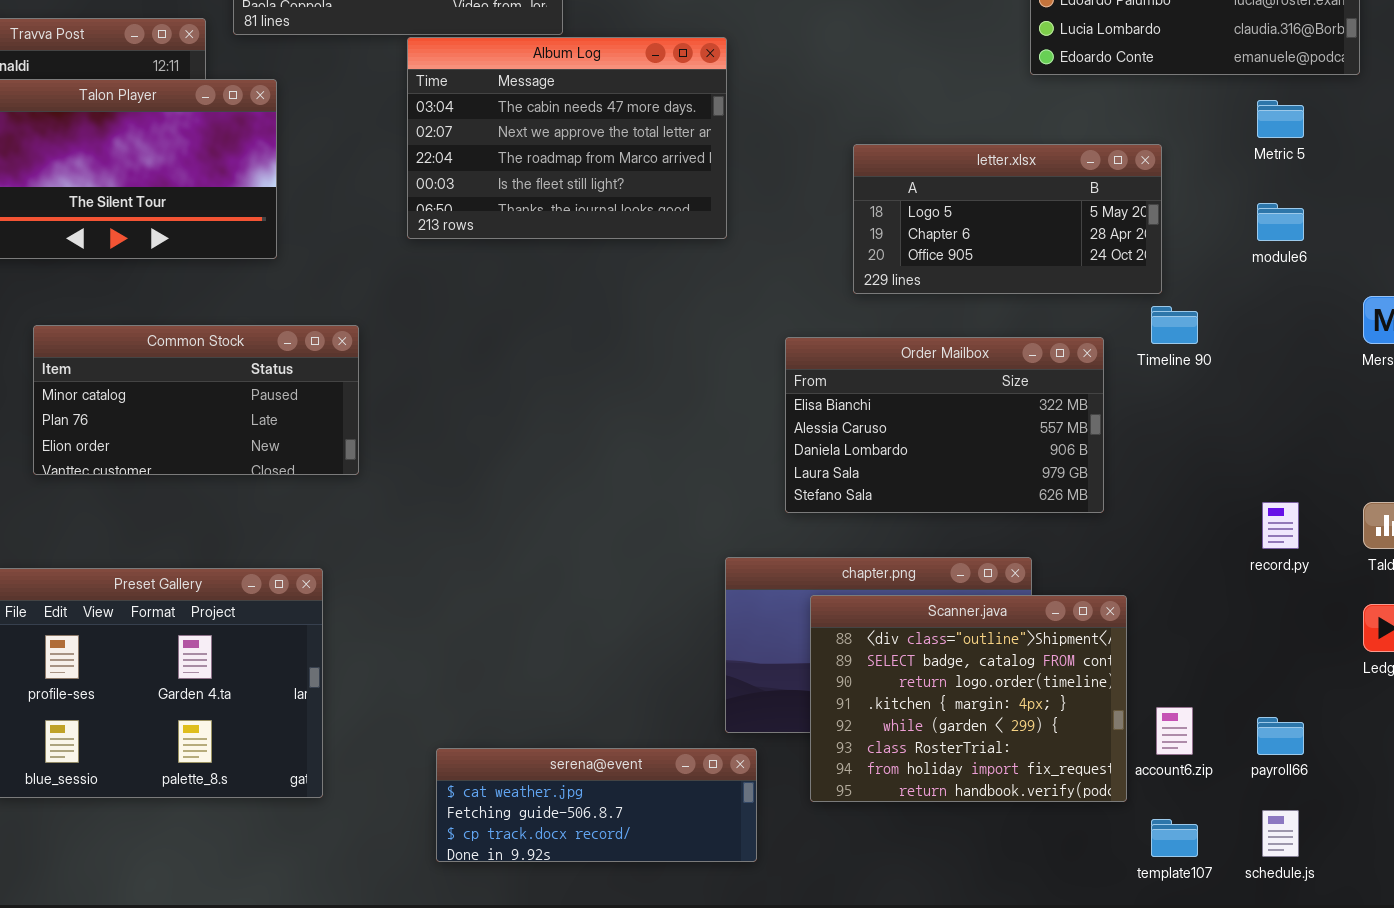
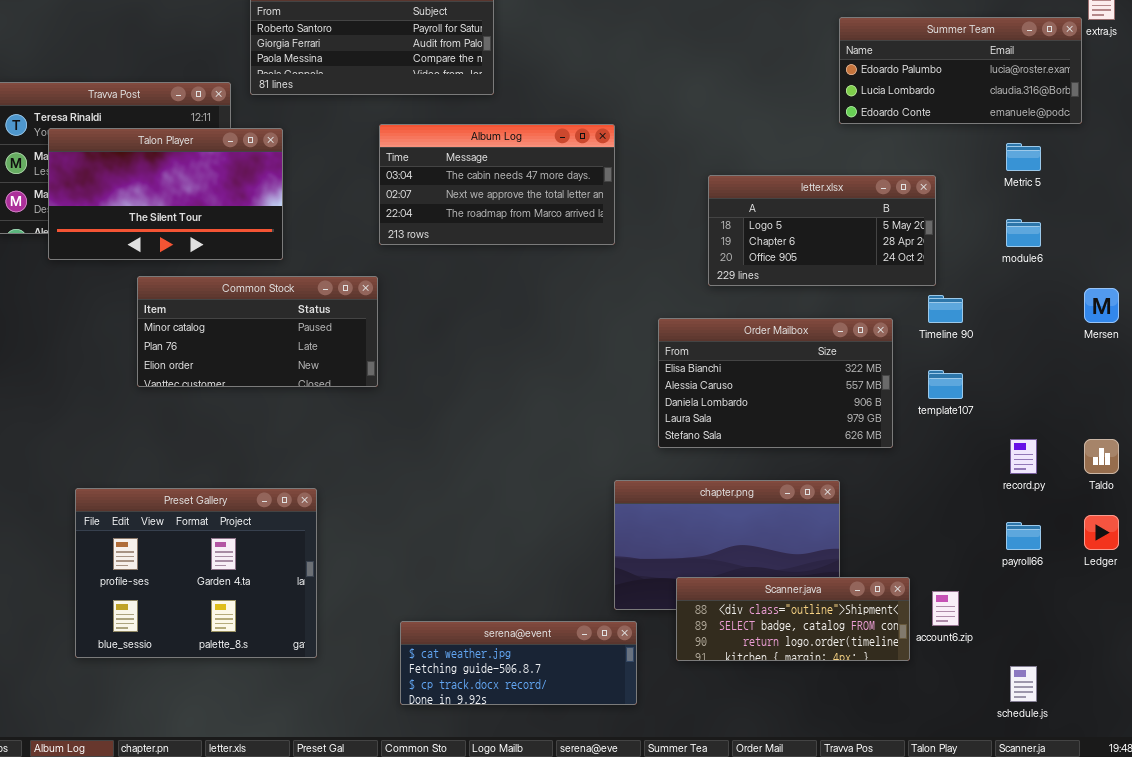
Album Log: [407,37,727,239] -> [379,124,615,245], resized
Common Stock: [33,325,359,475] -> [137,276,378,387], moved
Scanner.java: [810,595,1127,802] -> [676,577,910,661], resized
payroll66: [1257,717,1304,755] -> [1006,522,1041,550], moved
template107: [1151,819,1198,857] -> [928,370,963,399], moved

